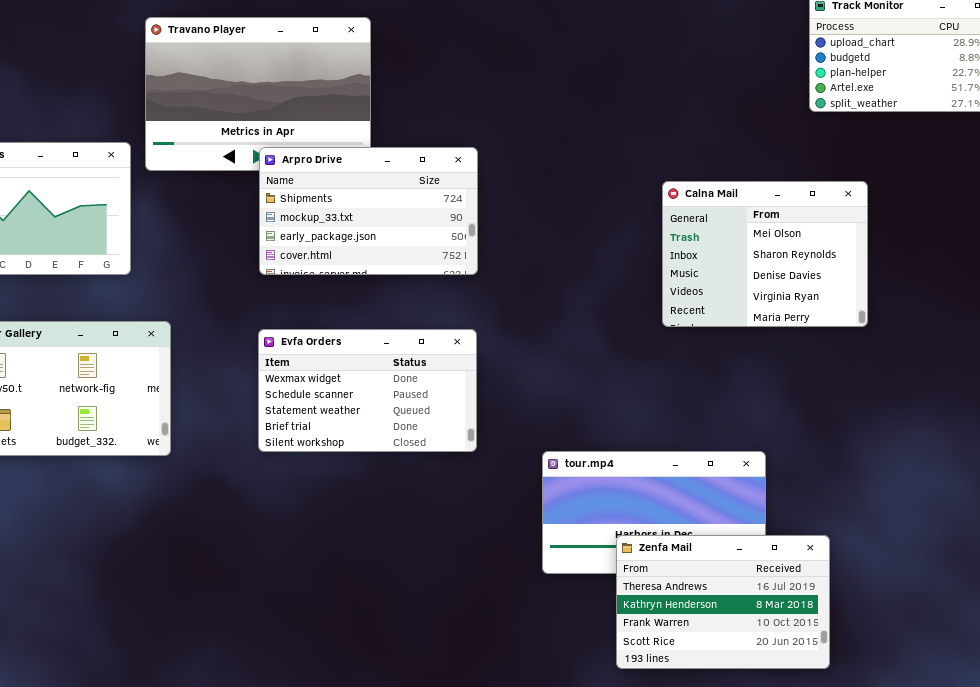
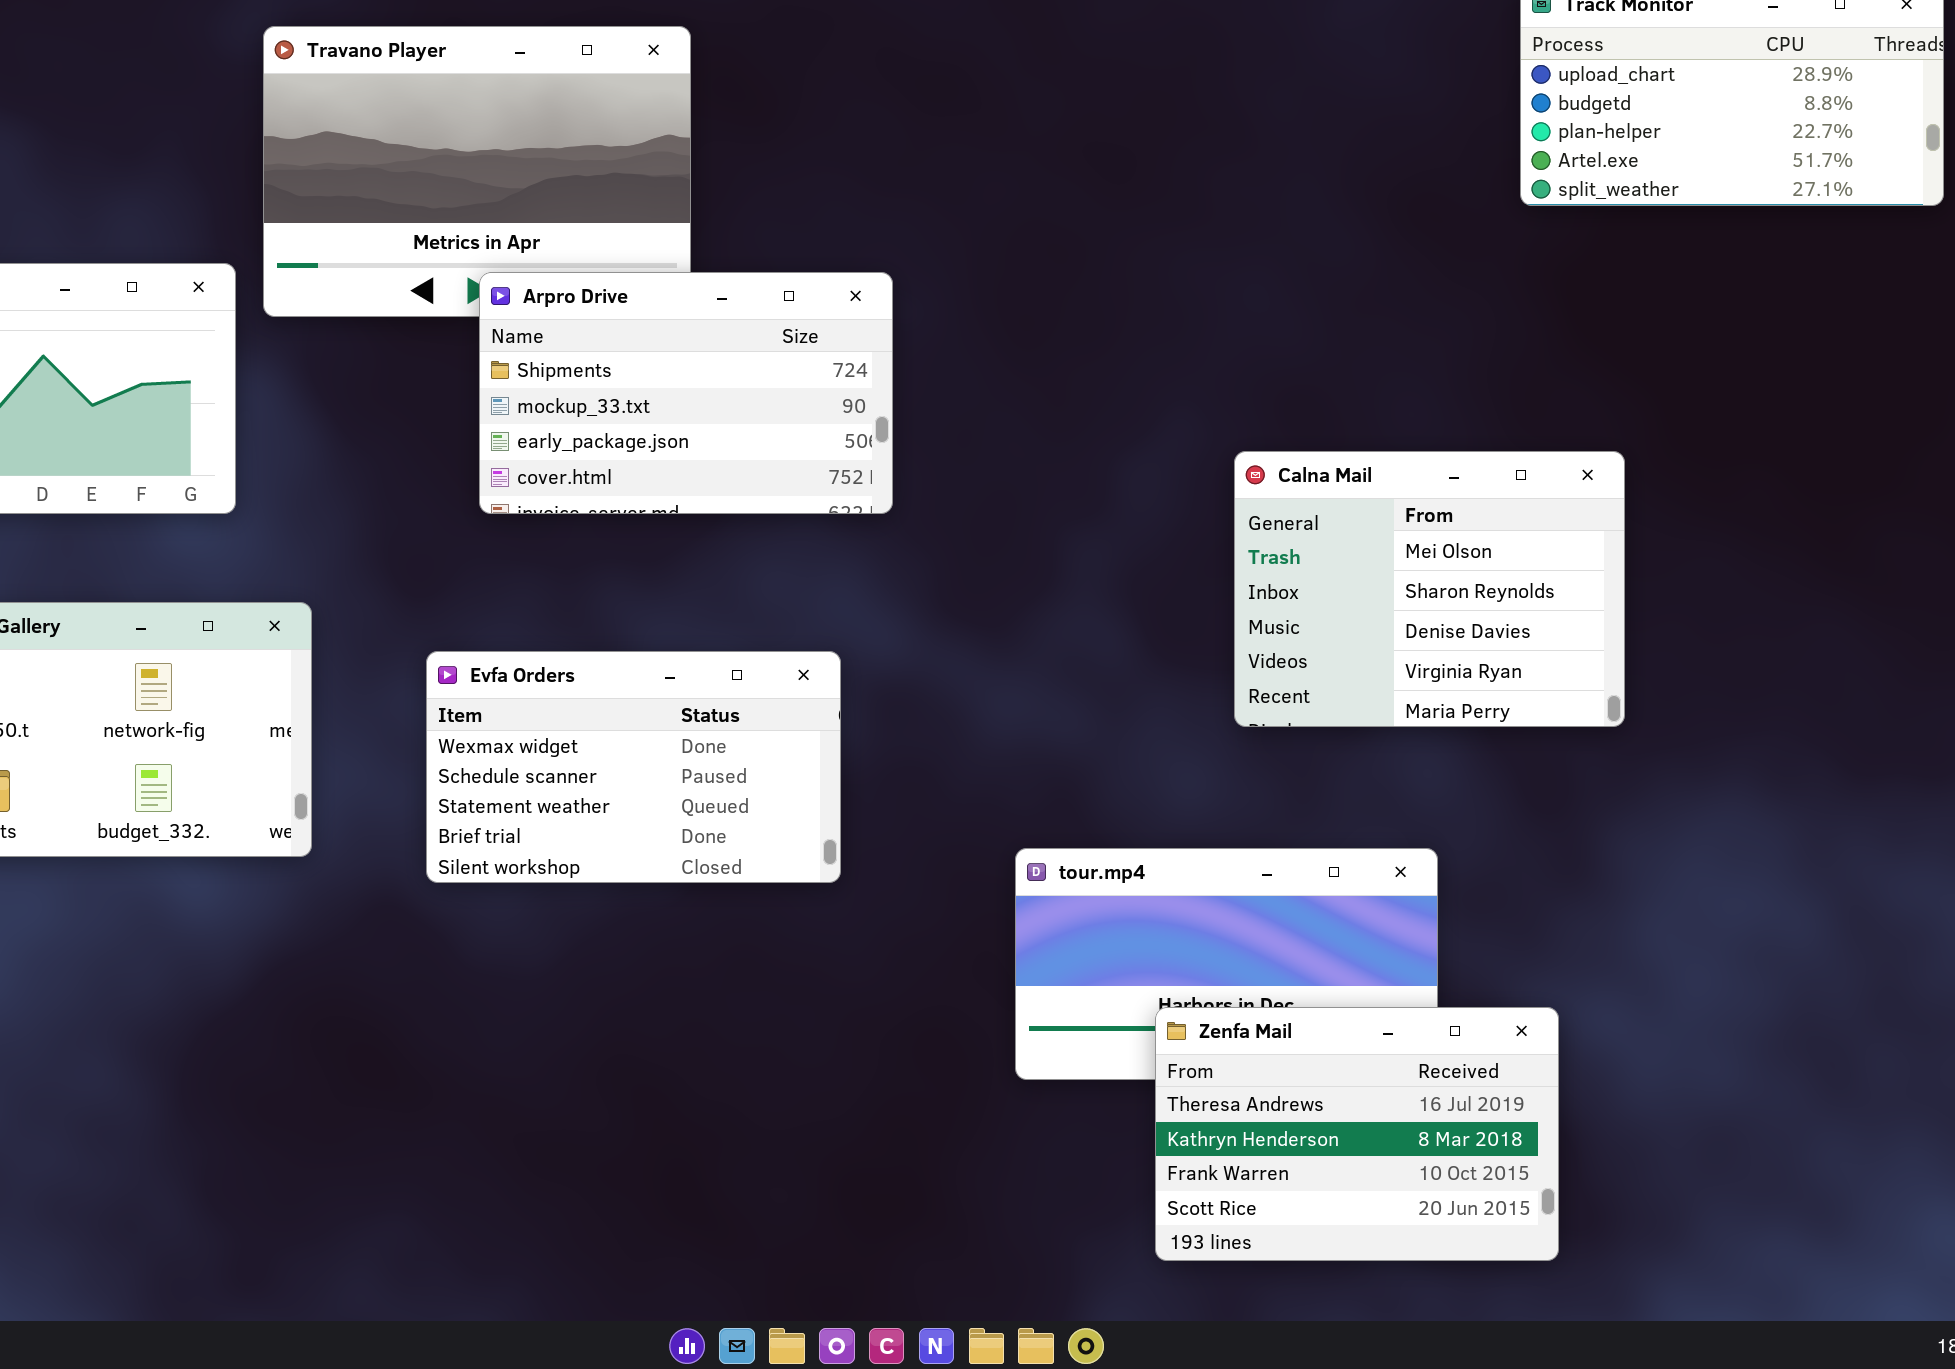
Calna Mail: [662,181,868,327] -> [1234,451,1625,727], moved
Evfa Orders: [258,329,477,452] -> [426,651,841,883], moved

